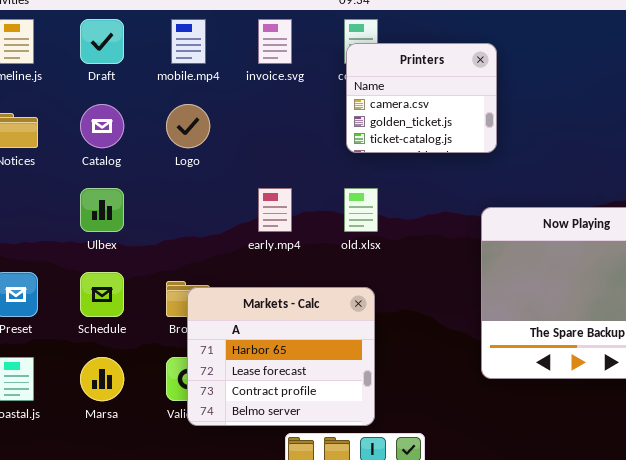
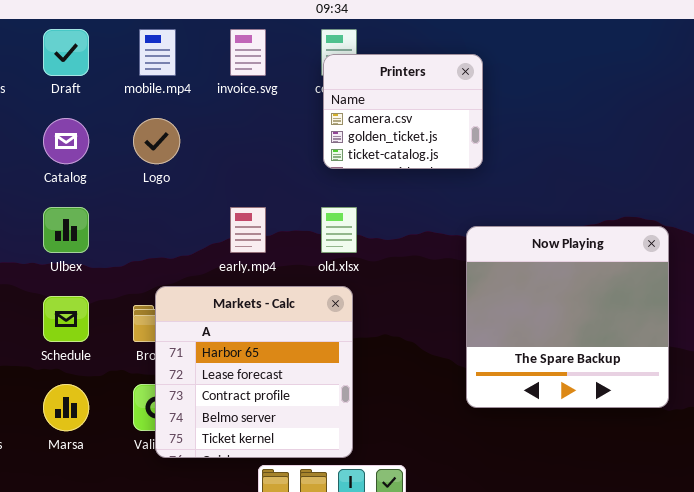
Markets - Calc: [187,287,375,426] -> [155,286,353,458], resized

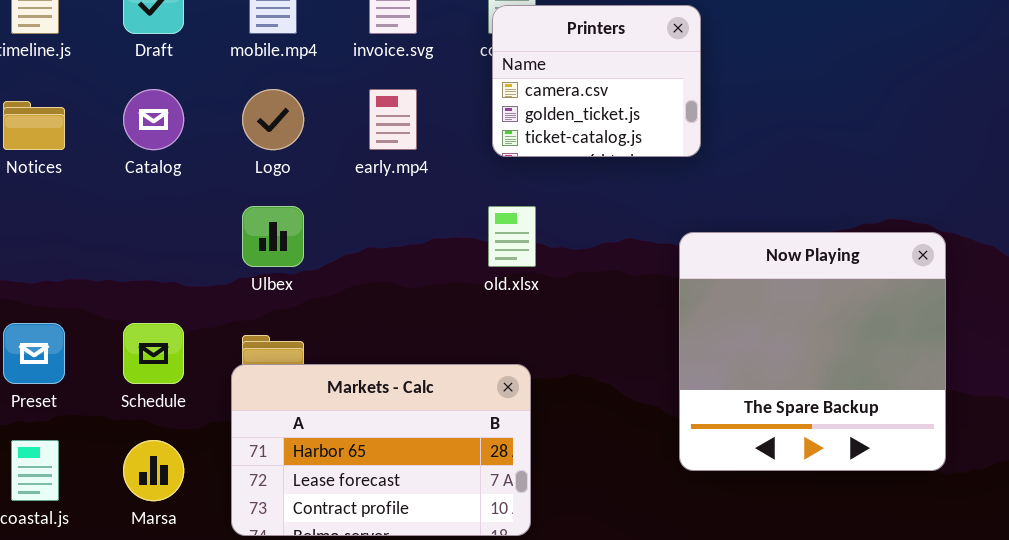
Ulbex: [43,207,89,253] -> [242,206,304,267], moved
early.mp4: [230,207,266,253] -> [369,89,417,150], moved
Markets - Calc: [155,286,353,458] -> [231,364,531,536], resized

